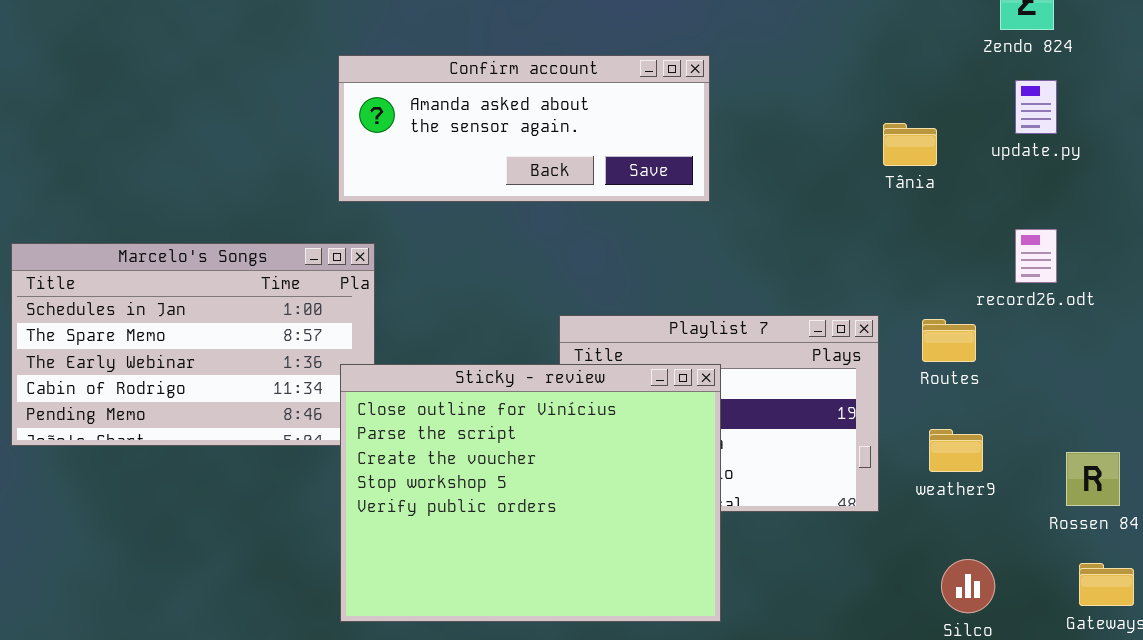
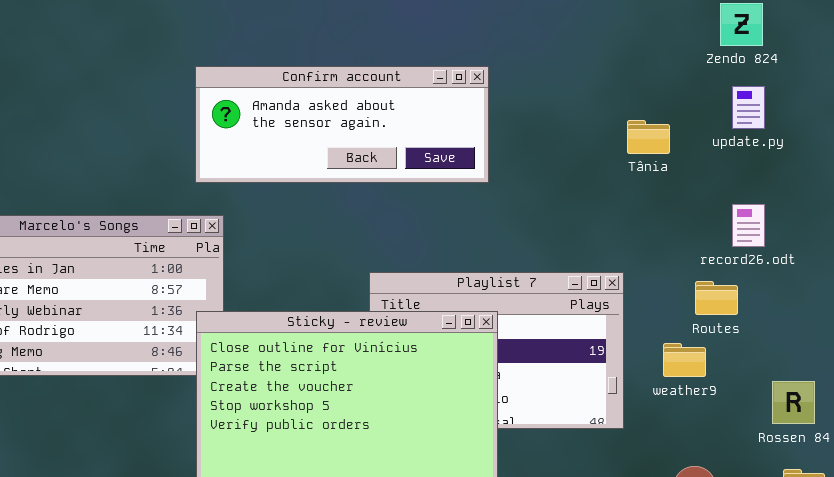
Routes: [922,319,976,362] -> [695,281,738,315], moved
weather9: [929,429,983,472] -> [663,343,706,377], moved

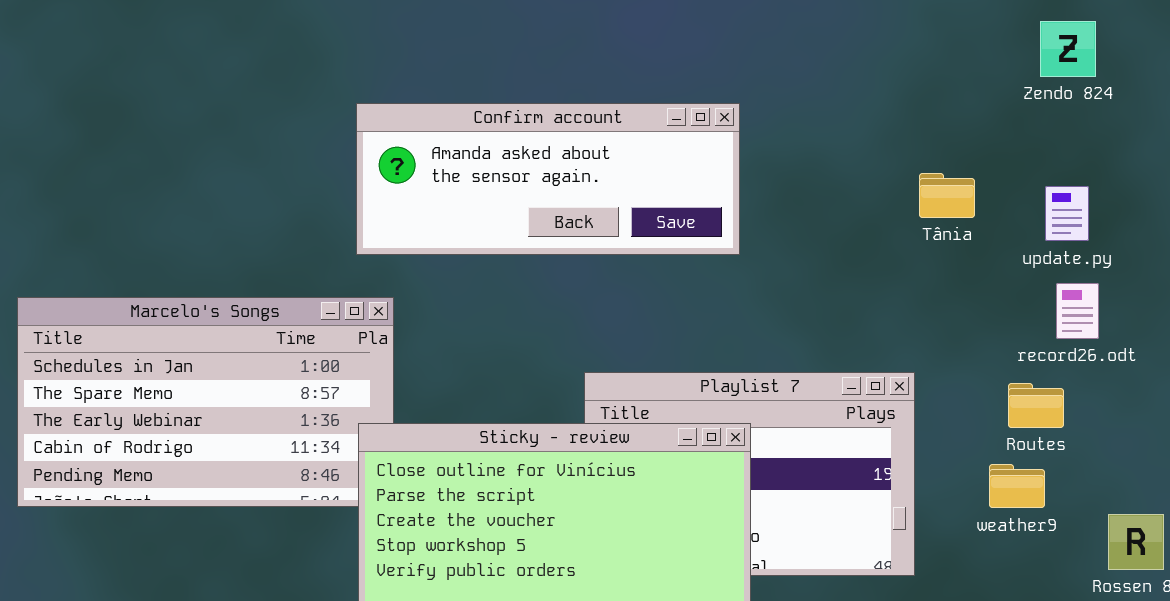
update.py: [732,86,765,129] -> [1045,186,1089,241], moved
weather9: [663,343,706,377] -> [989,464,1045,508], moved

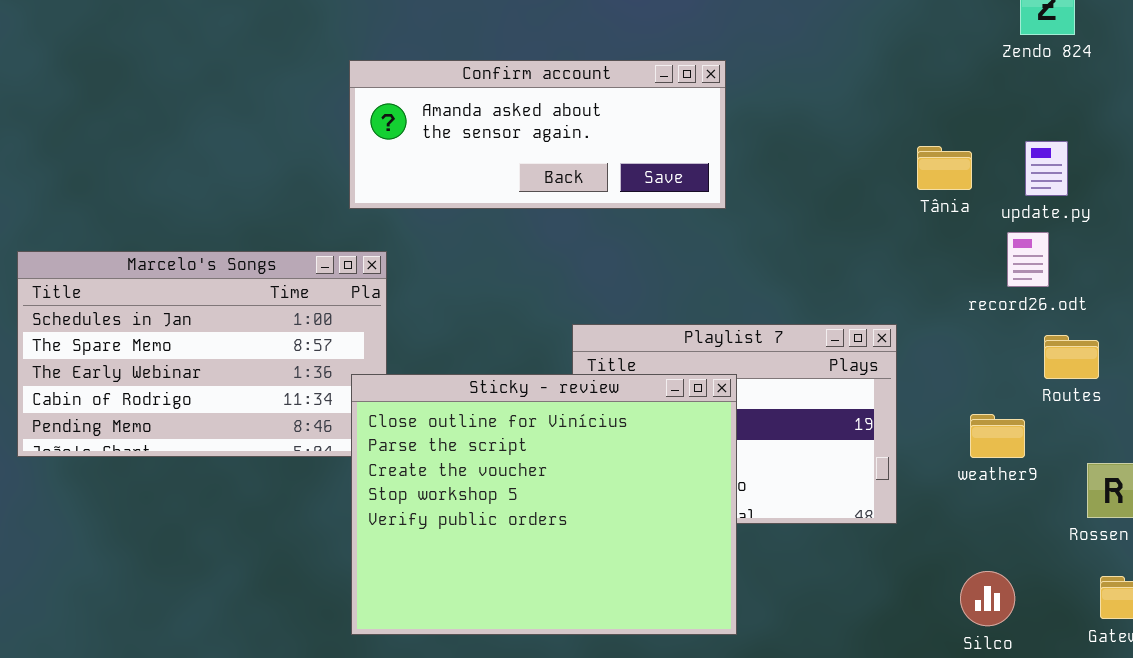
Tânia: [919,173,975,218] -> [917,146,972,190], moved
record26.odt: [1056,283,1099,339] -> [1007,232,1049,287], moved
Routes: [1008,383,1064,428] -> [1044,335,1099,379], moved

